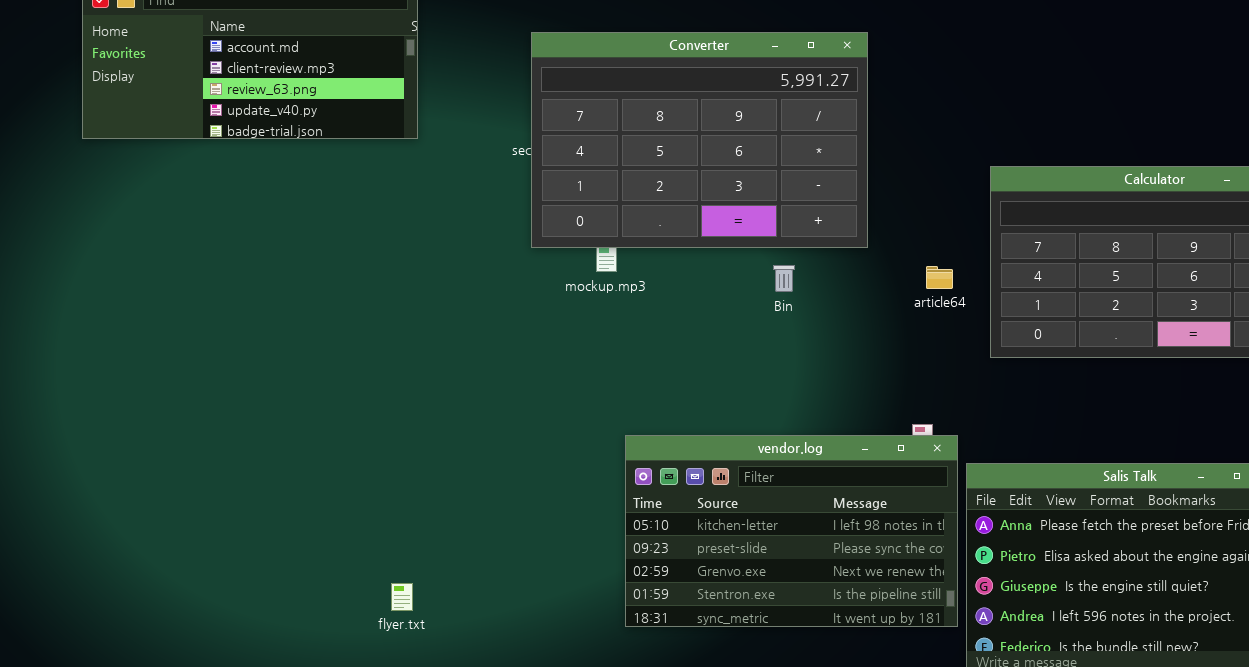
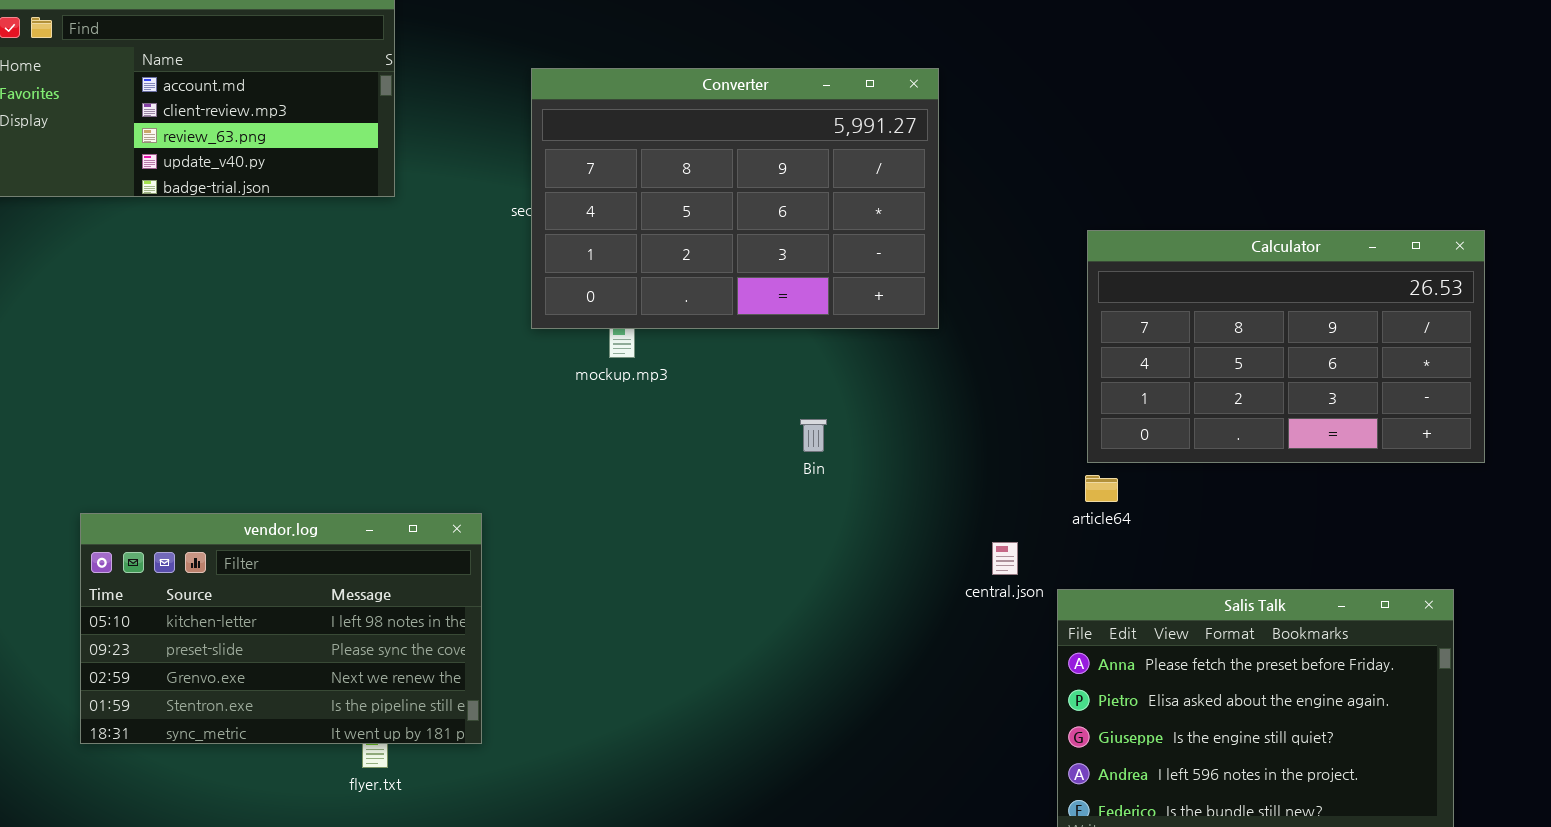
Bin: [773,265,795,292] -> [800,419,827,452], moved
article64: [926,266,953,289] -> [1085,475,1118,502], moved
vendor.log: [625,435,958,627] -> [80,513,482,744], moved

